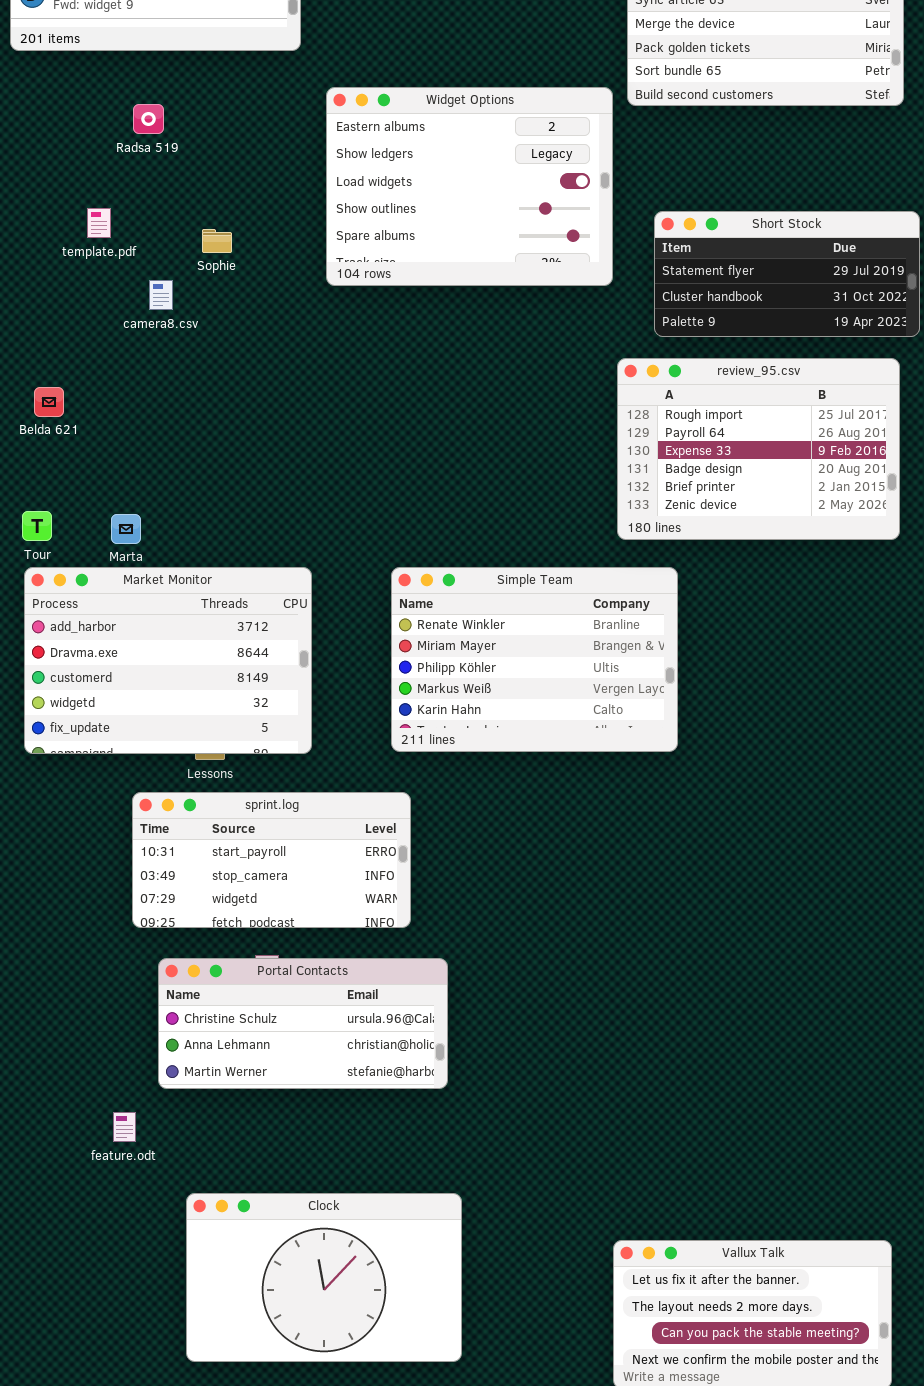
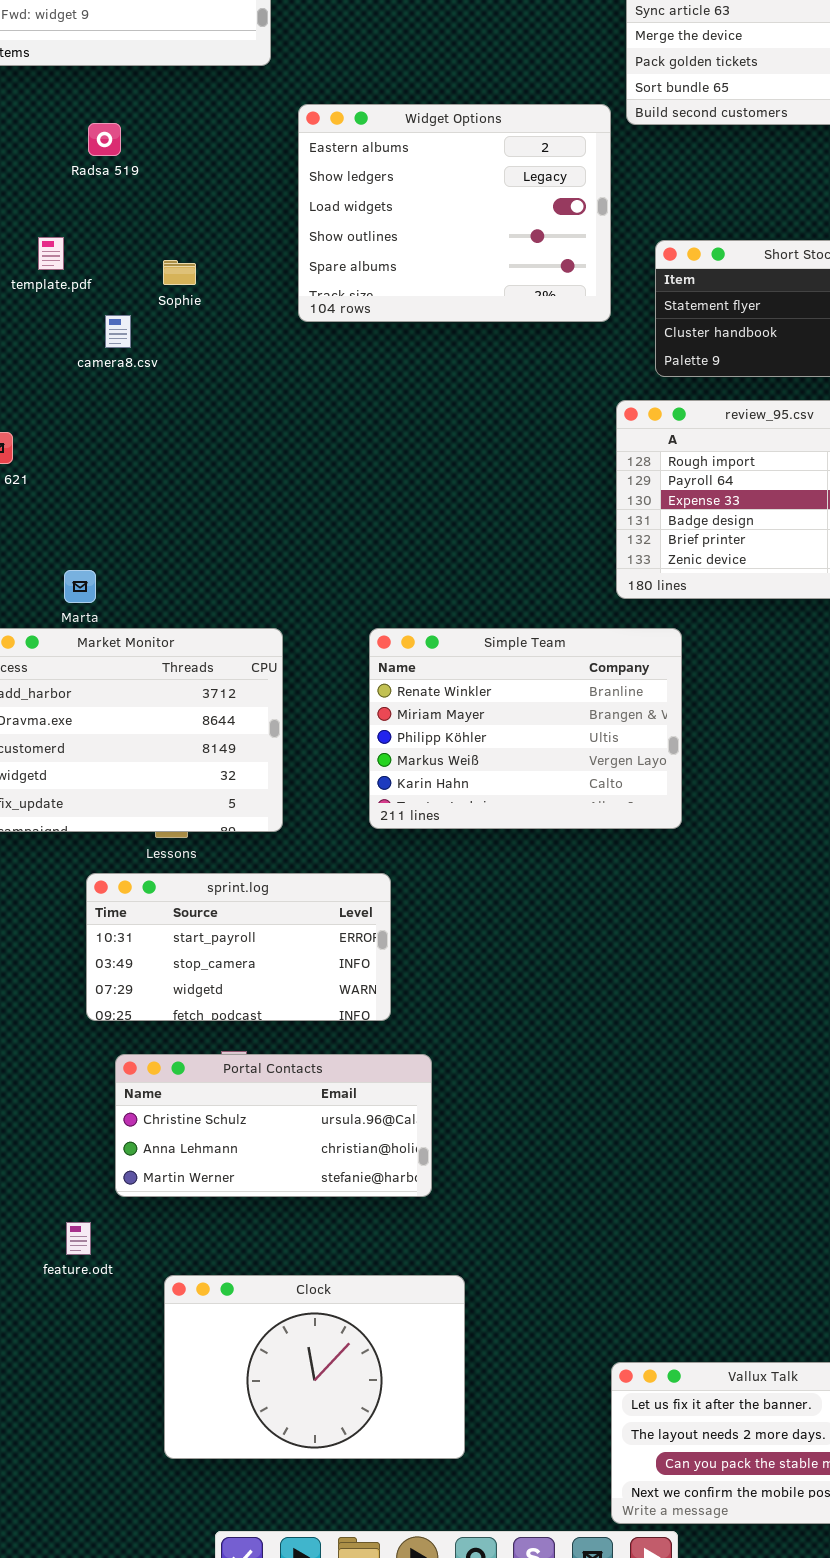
Clock: [186,1193,462,1362] -> [164,1275,465,1459], moved

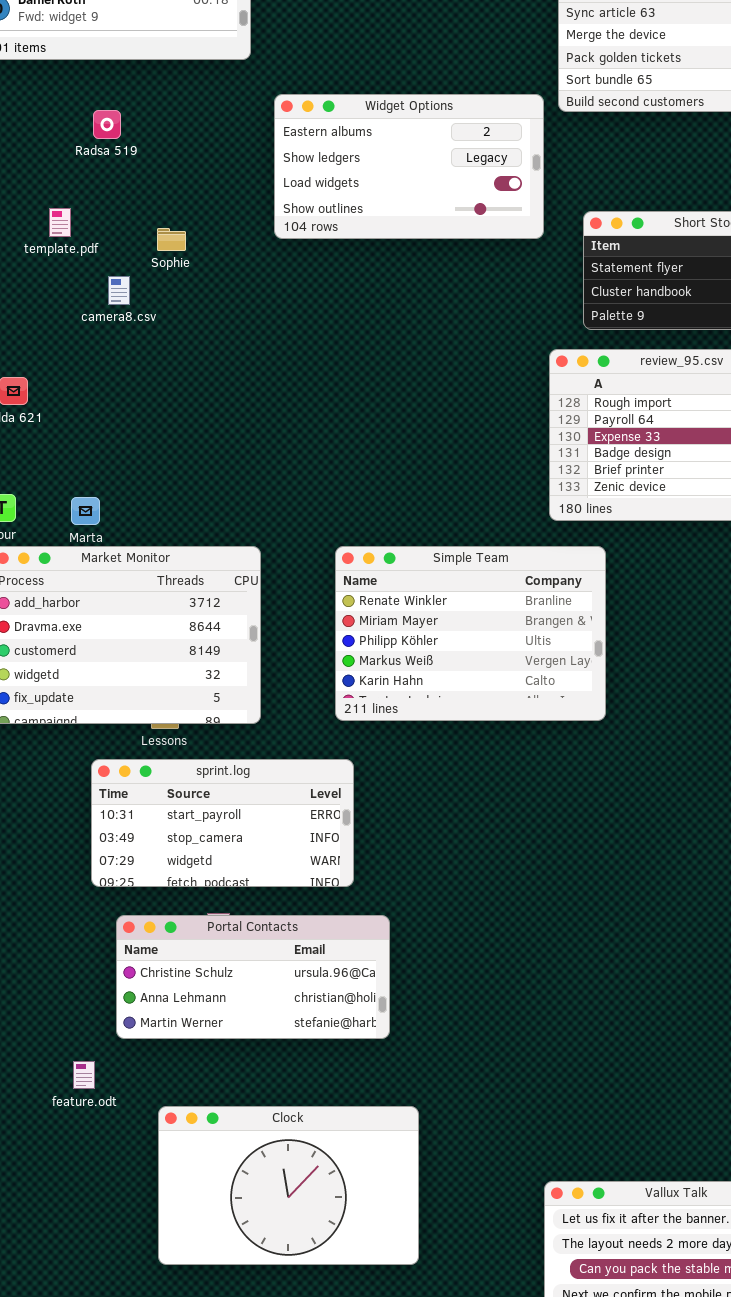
Widget Options: [298,104,611,322] -> [274,94,544,239], resized

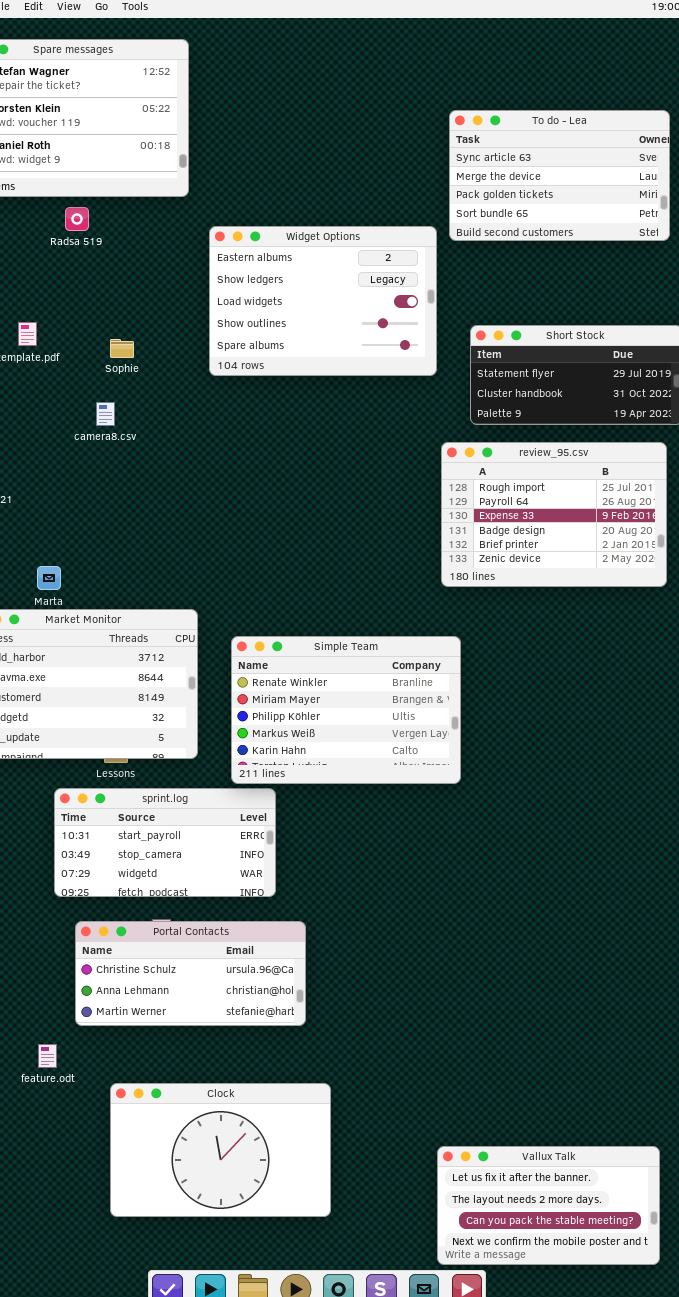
Widget Options: [274,94,544,239] -> [209,226,437,376], resized
Radsa 519: [93,110,121,139] -> [65,207,89,231], moved
camera8.csv: [108,276,130,305] -> [96,402,115,426], moved
Simple Team: [335,546,606,721] -> [231,636,461,784], moved

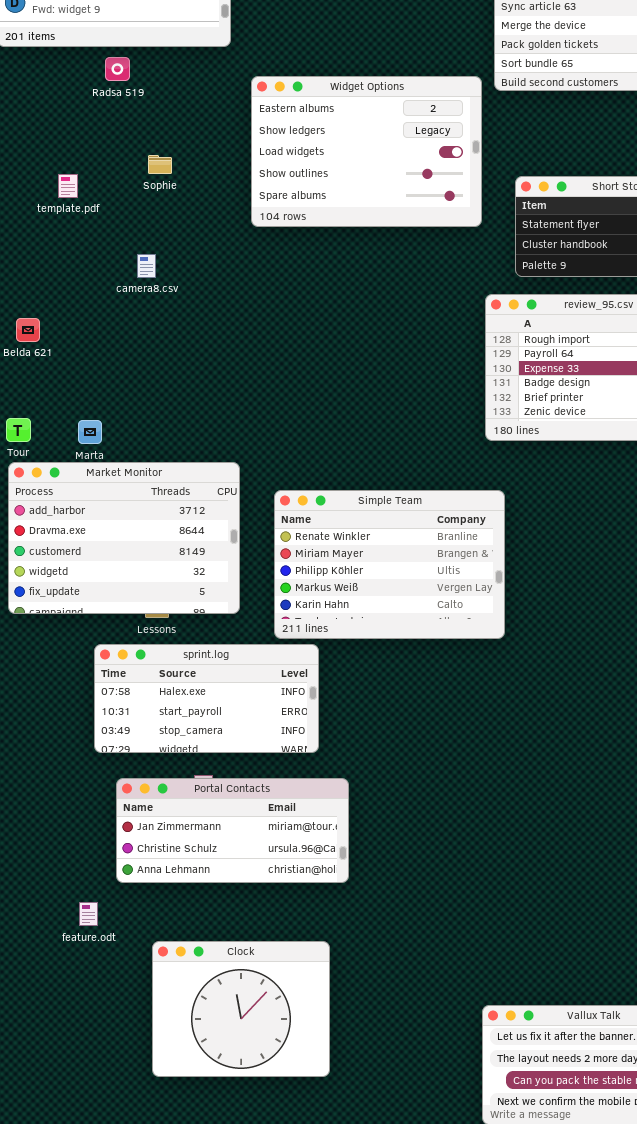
Sophie: [110,339,134,358] -> [148,155,172,174], moved
sprint.log: [54,788,276,897] -> [94,644,319,753], scrolled up 1 row
Portal Contacts: [75,921,306,1026] -> [116,778,349,883], scrolled up 1 row
Clock: [110,1083,331,1217] -> [152,941,330,1077], resized

